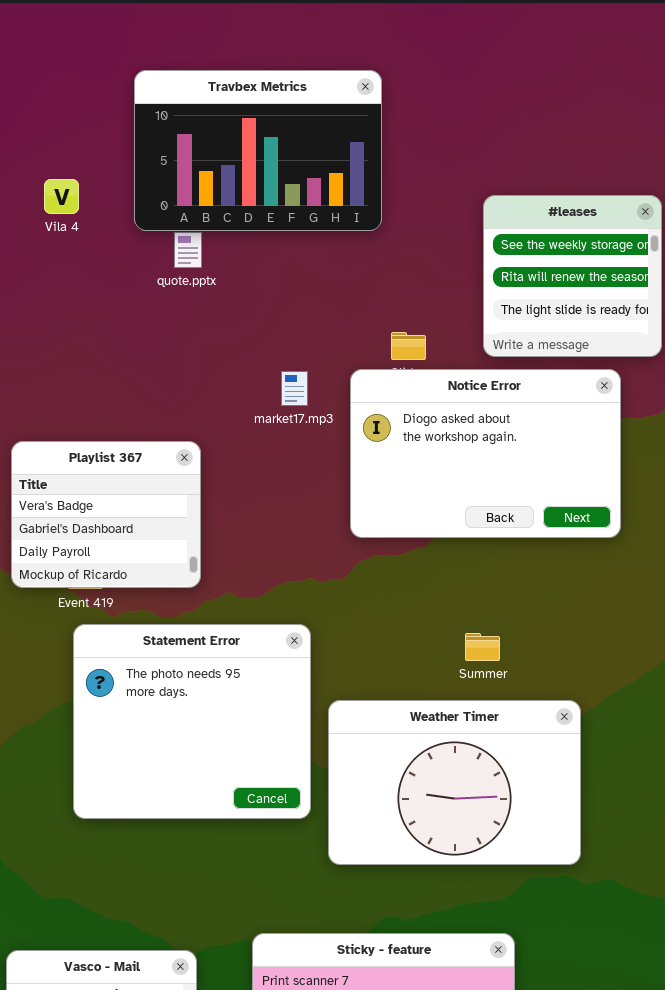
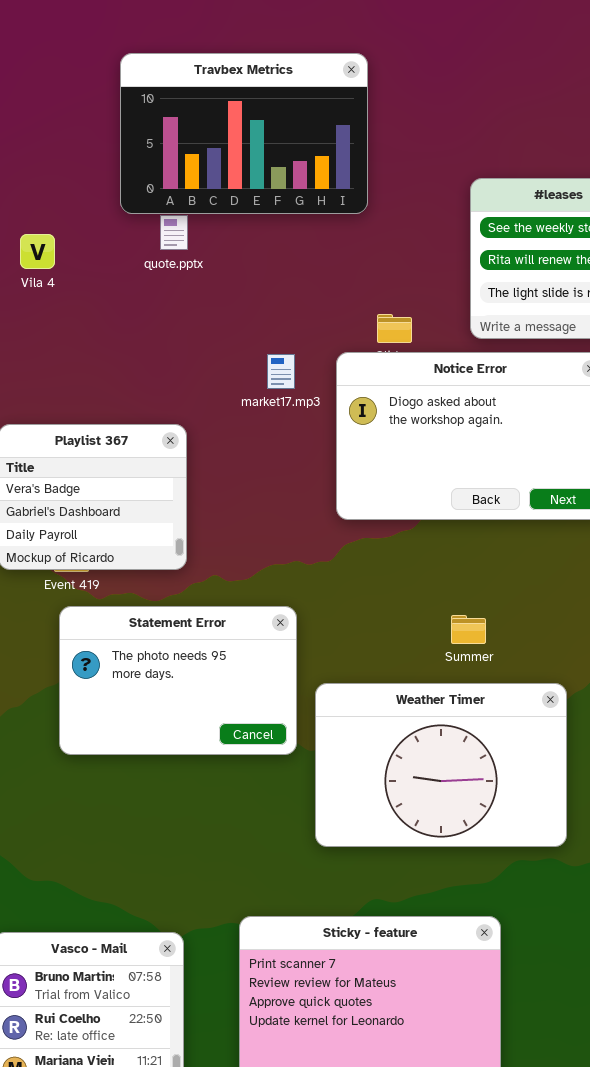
Vila 4: [44,179,79,214] -> [20,234,55,269], moved
Statement Error: [73,624,311,819] -> [59,606,297,755], resized

